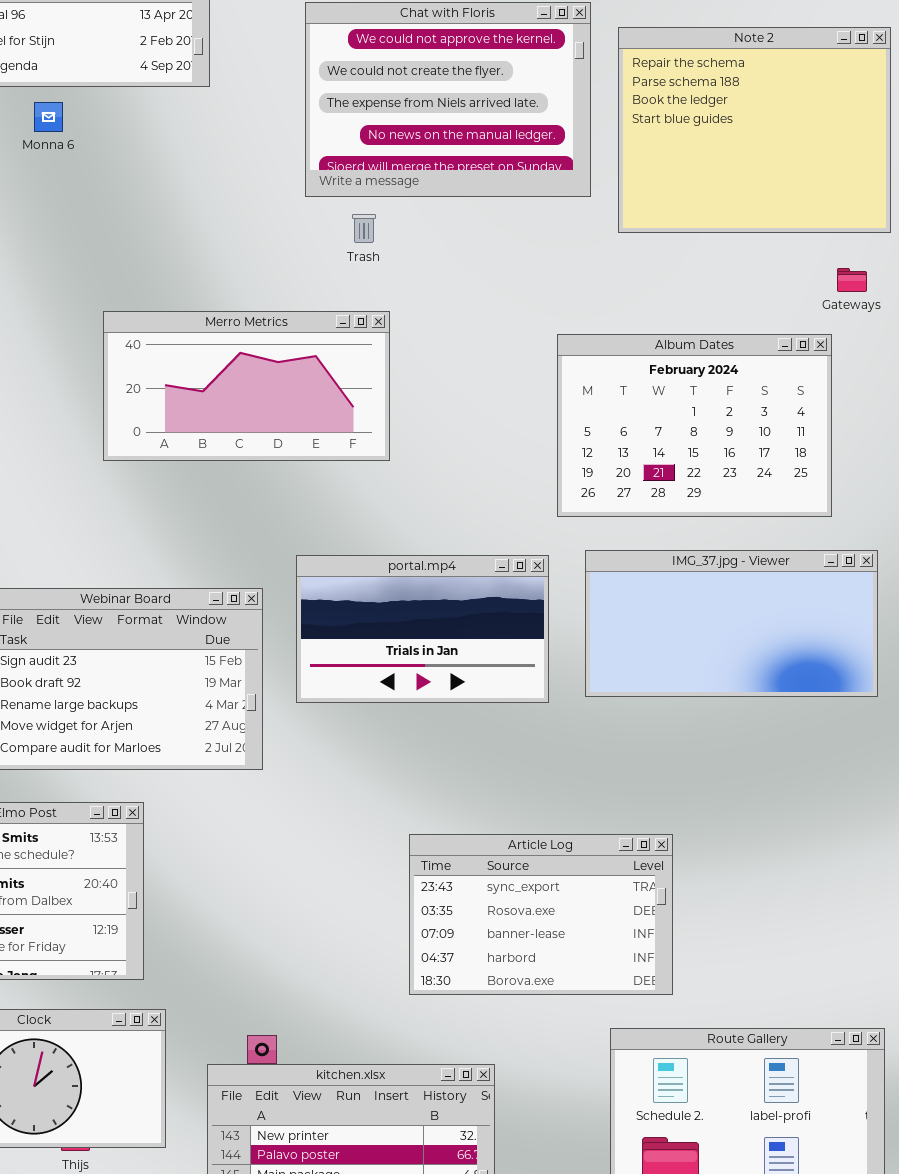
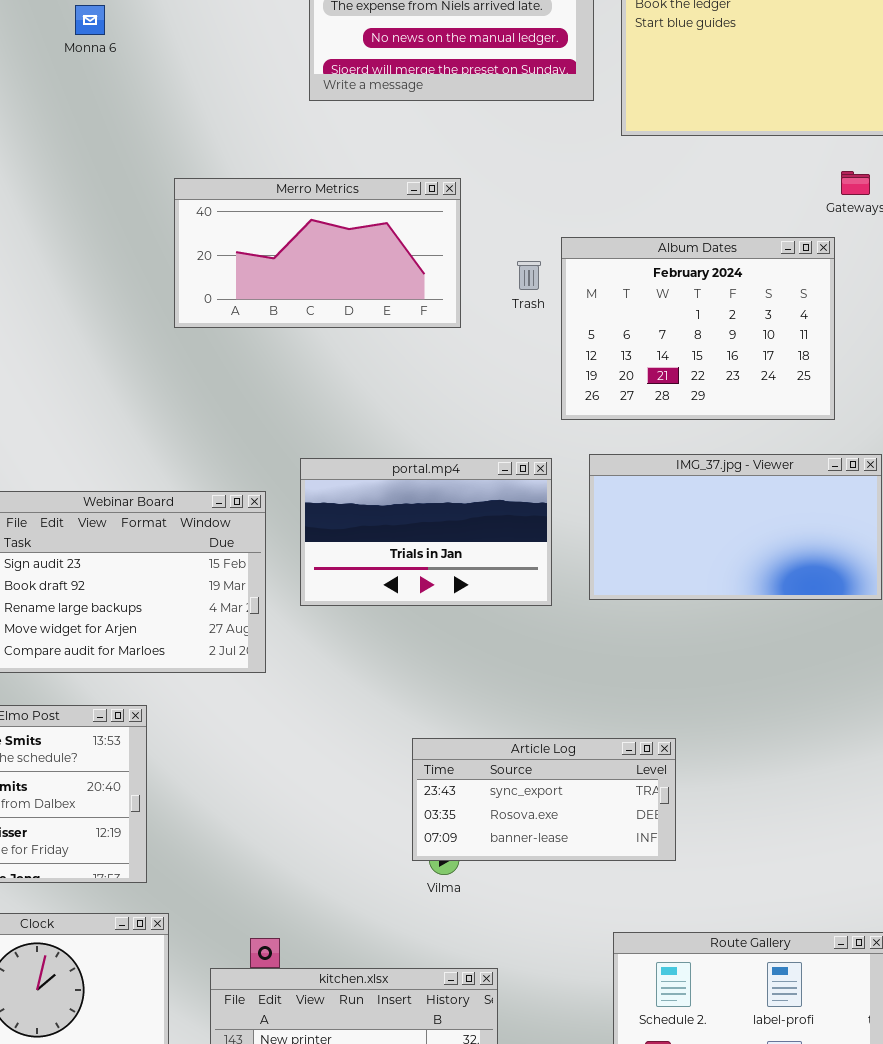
Monna 6: [34,102,63,132] -> [75,5,105,35], moved
Trash: [352,214,376,243] -> [517,261,541,290], moved
Merro Metrics: [103,311,390,461] -> [174,178,461,328], moved
Article Log: [409,834,673,995] -> [412,738,676,861], resized

